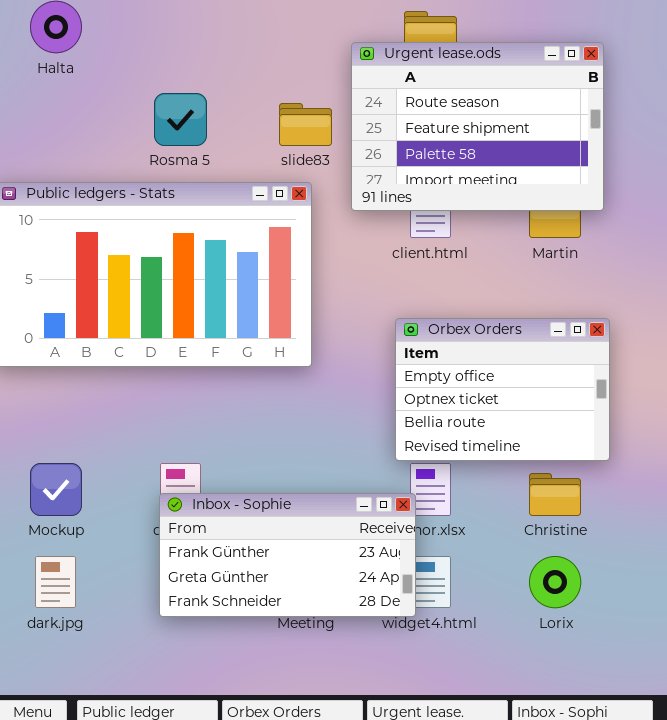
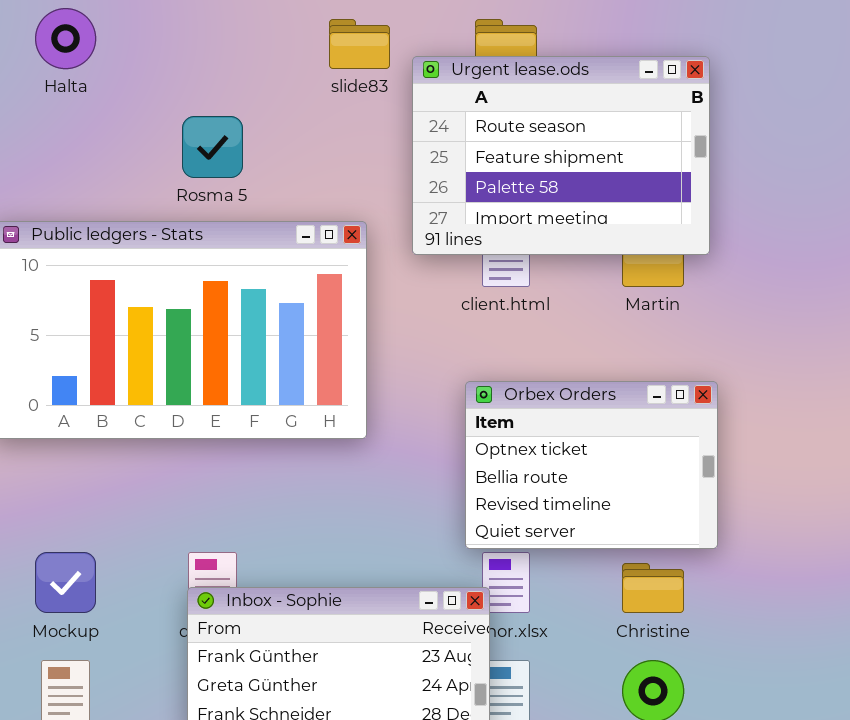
slide83: [279,103,332,146] -> [329,19,390,69], moved
Orbex Orders: [395,318,610,461] -> [465,381,718,549], scrolled down 1 row

